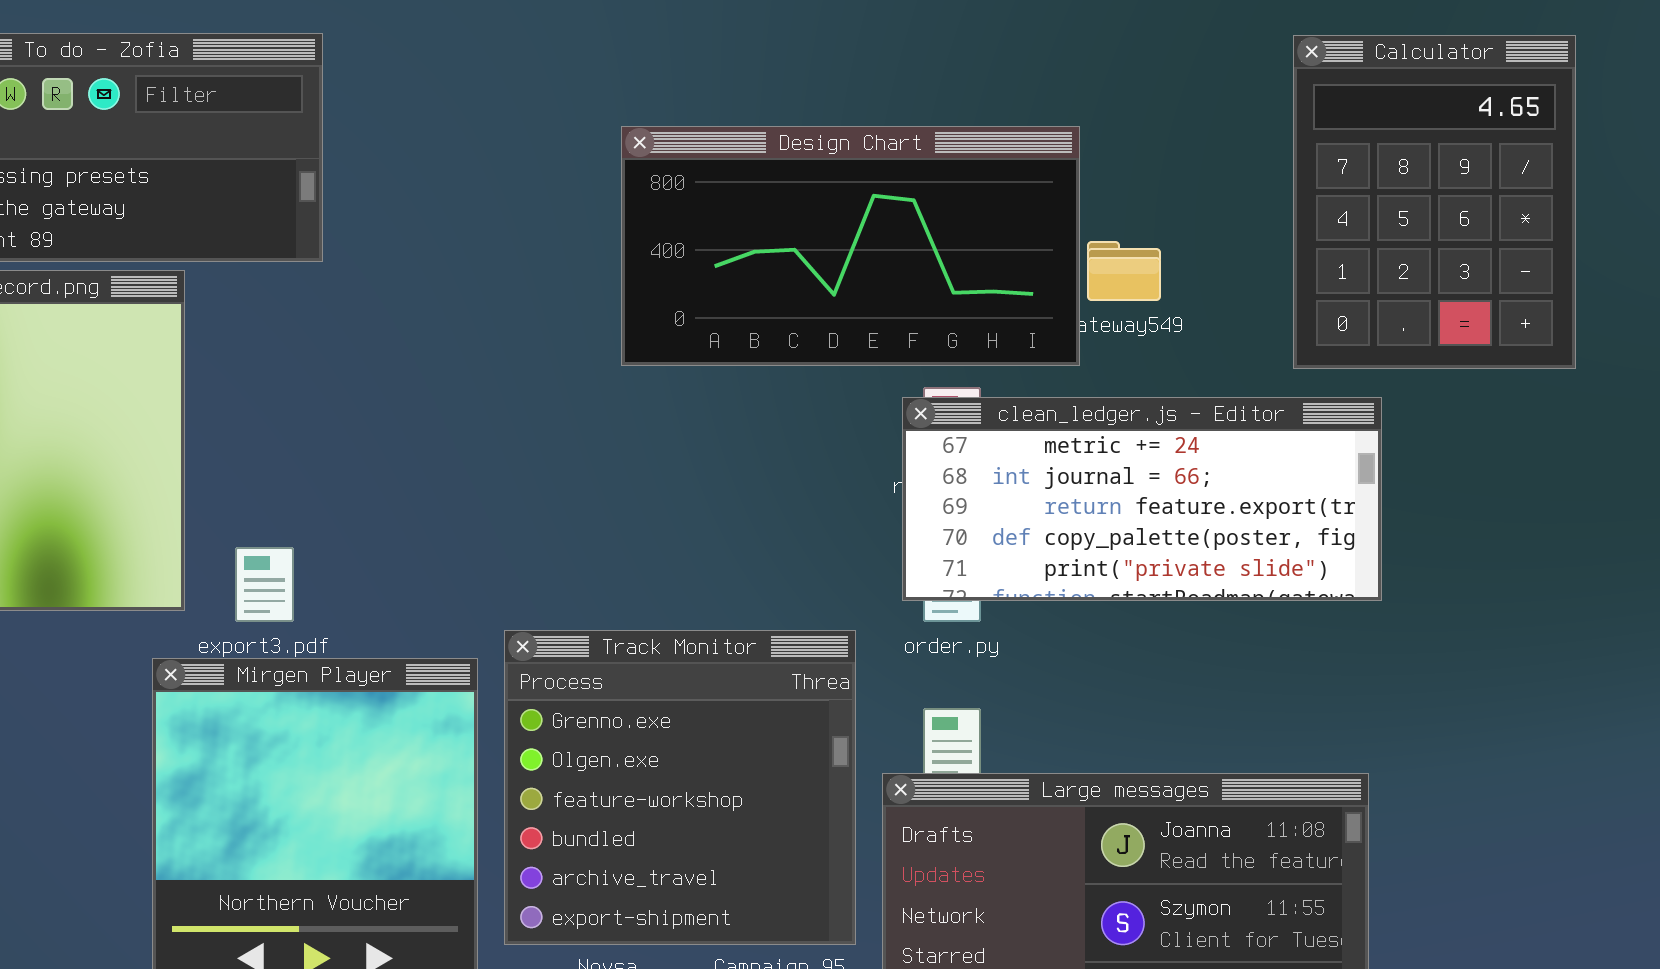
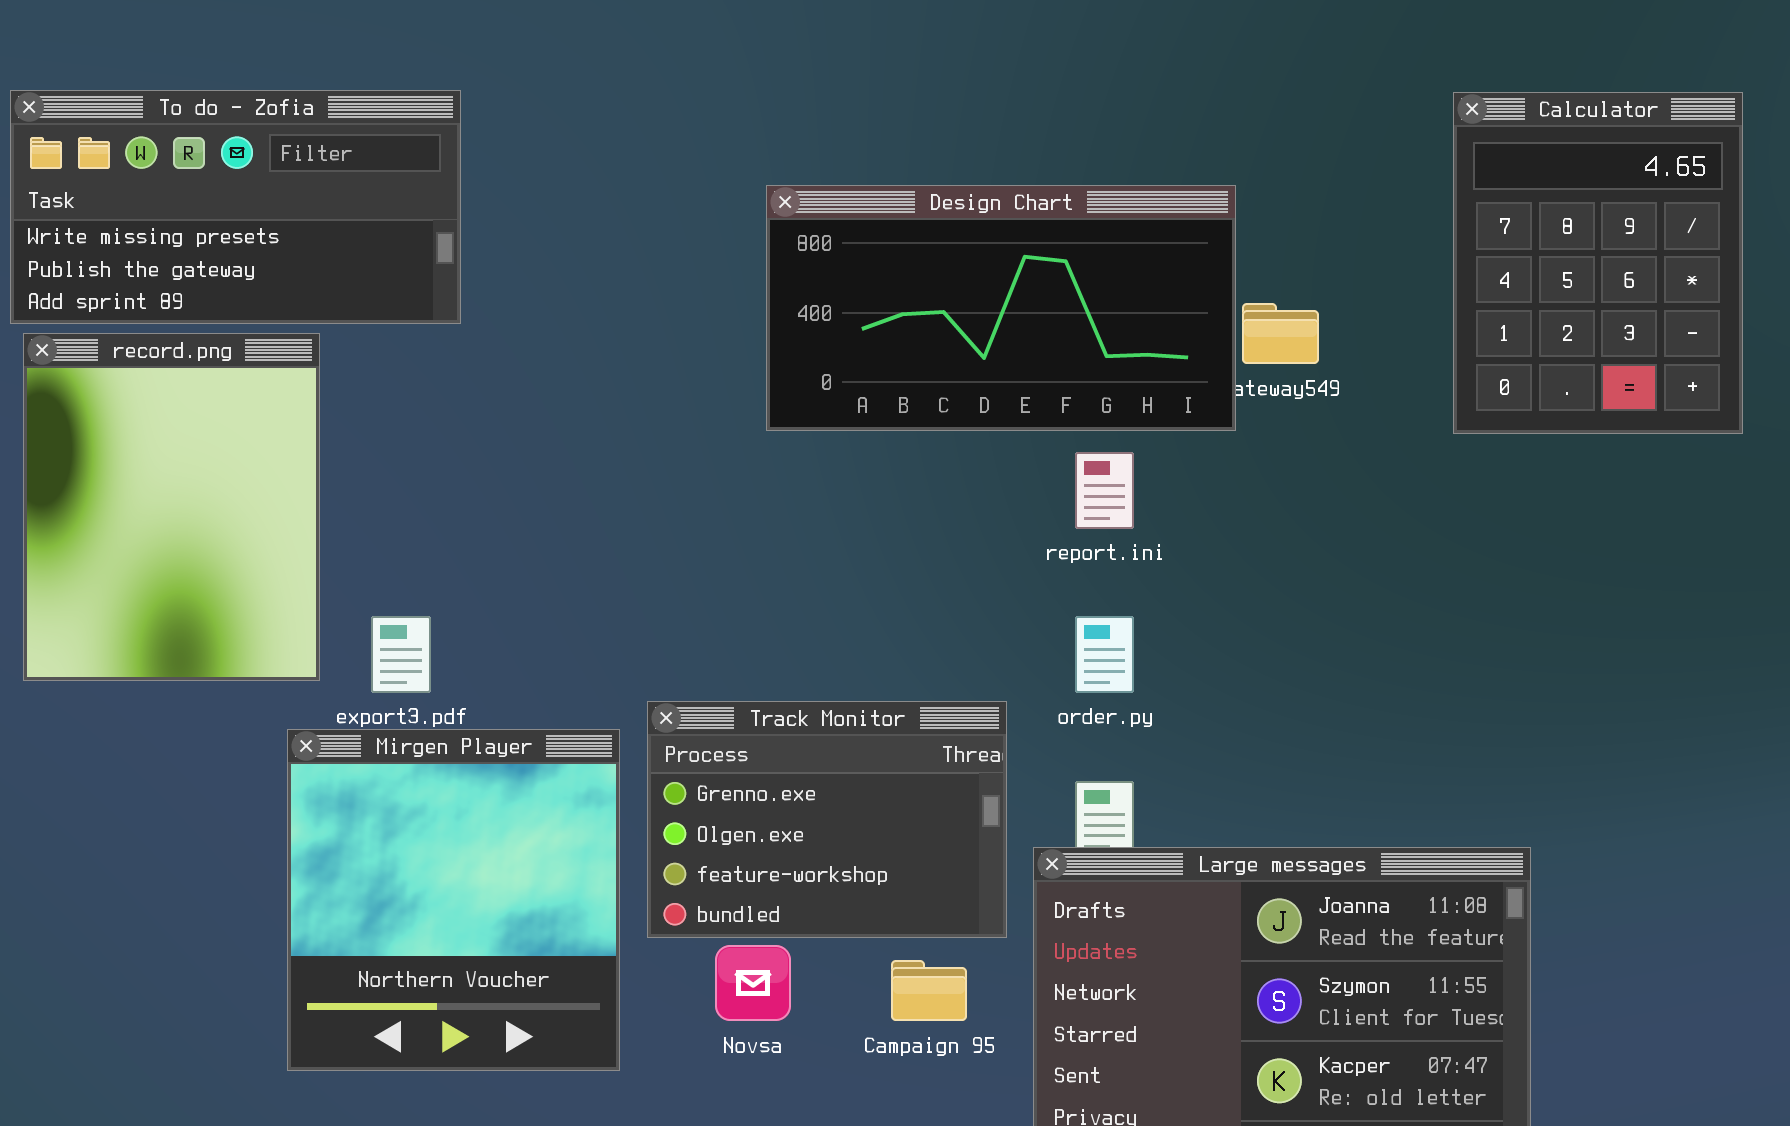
clean_ledger.js - Editor: [902,397,1382,601] -> none, closed
Track Monitor: [504,630,856,945] -> [647,701,1007,938], resized

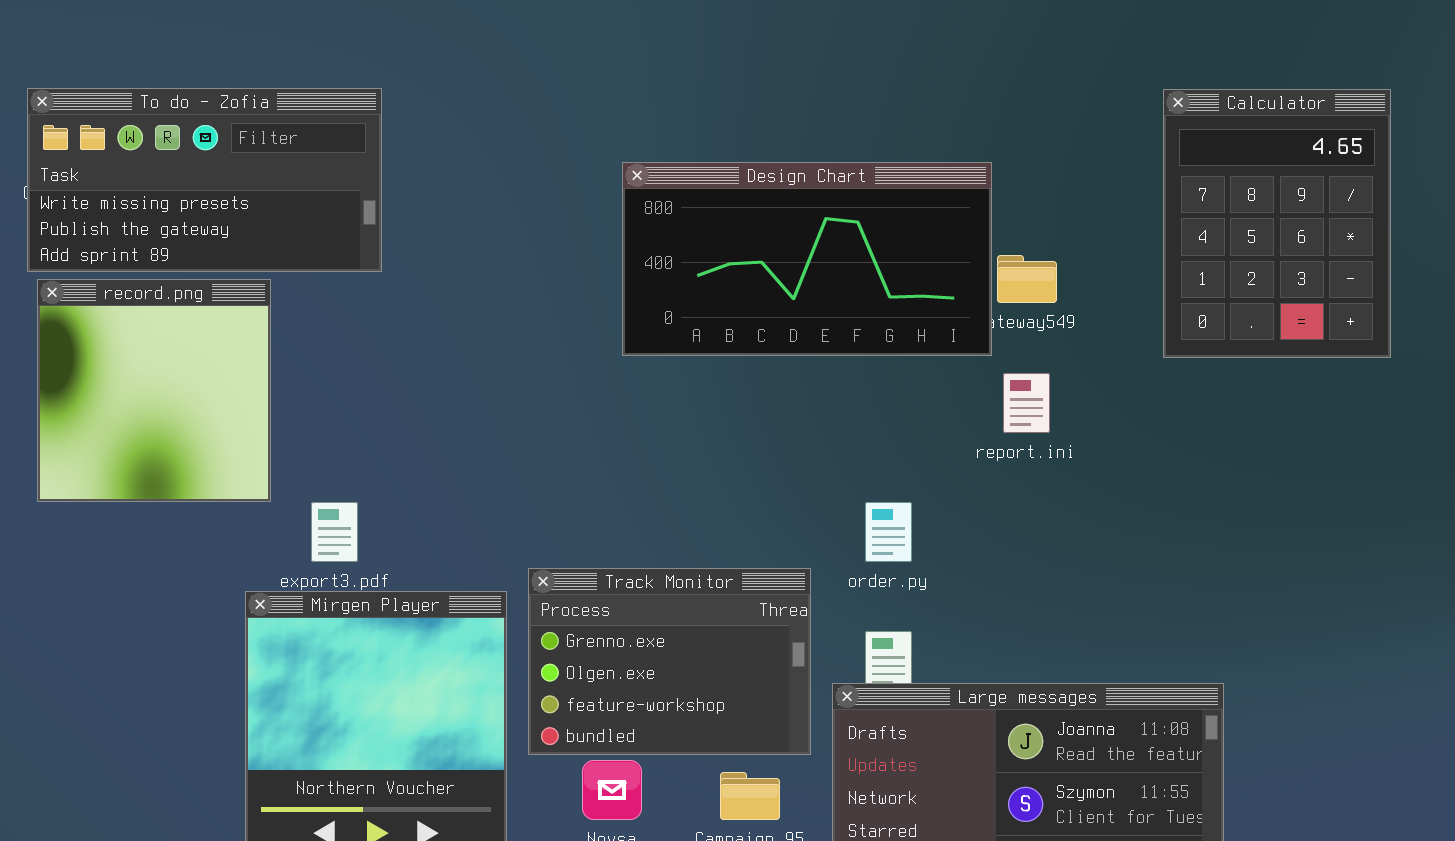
record.png: [23,333,320,681] -> [37,279,271,502], resized
report.ini: [1075,452,1134,529] -> [1003,373,1050,433], moved

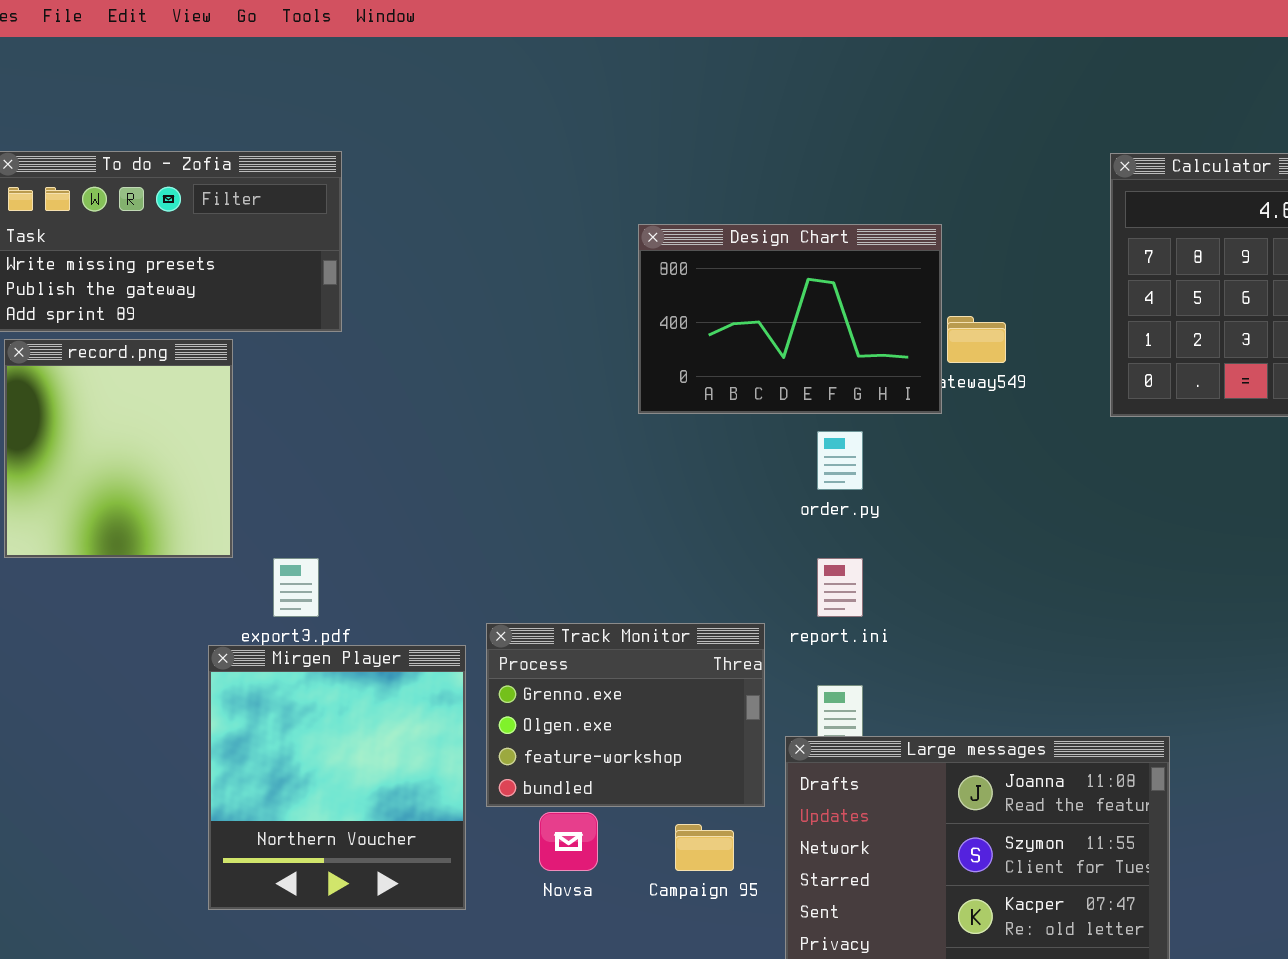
Design Chart: [622,162,992,356] -> [638,224,942,414], resized
report.ini: [1003,373,1050,433] -> [817,558,863,617], moved
order.py: [865,502,912,562] -> [817,431,863,490], moved

